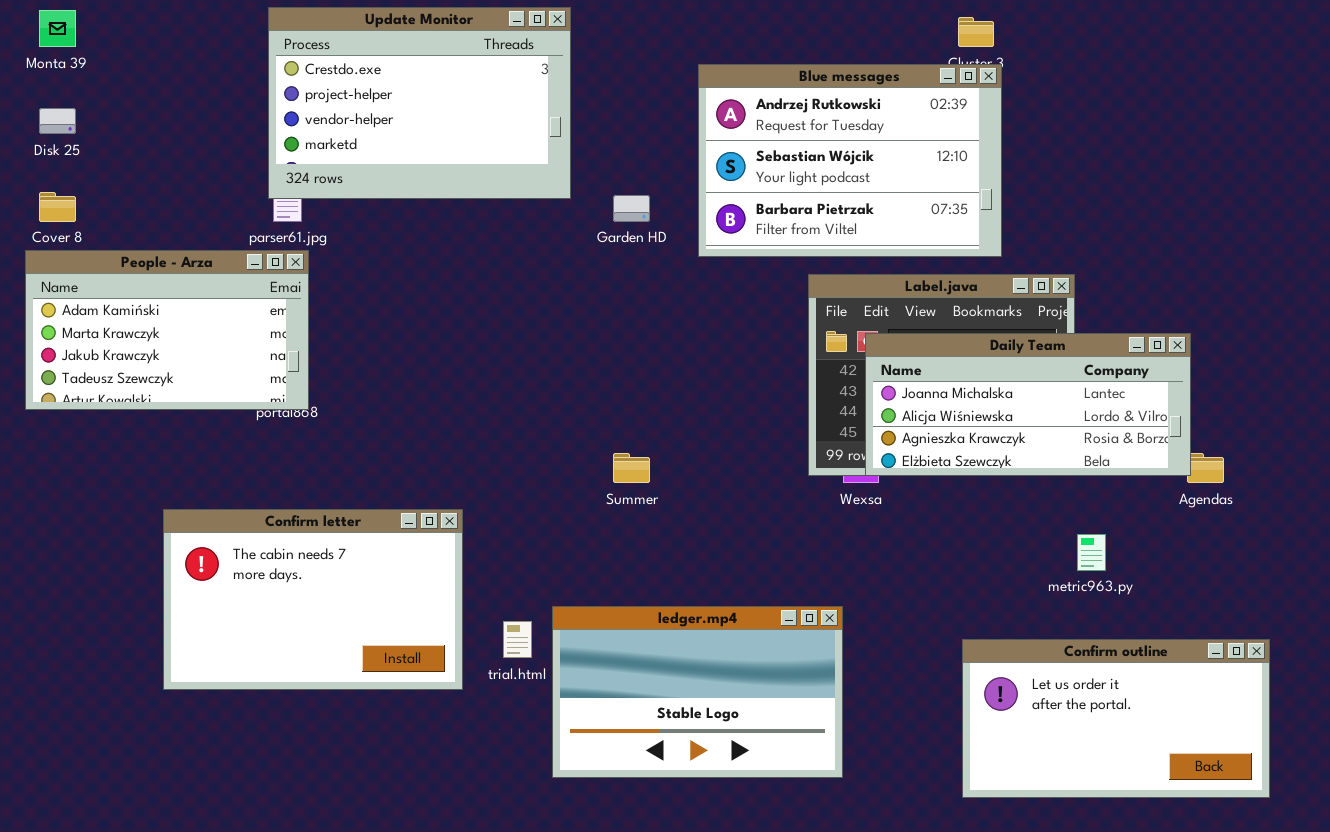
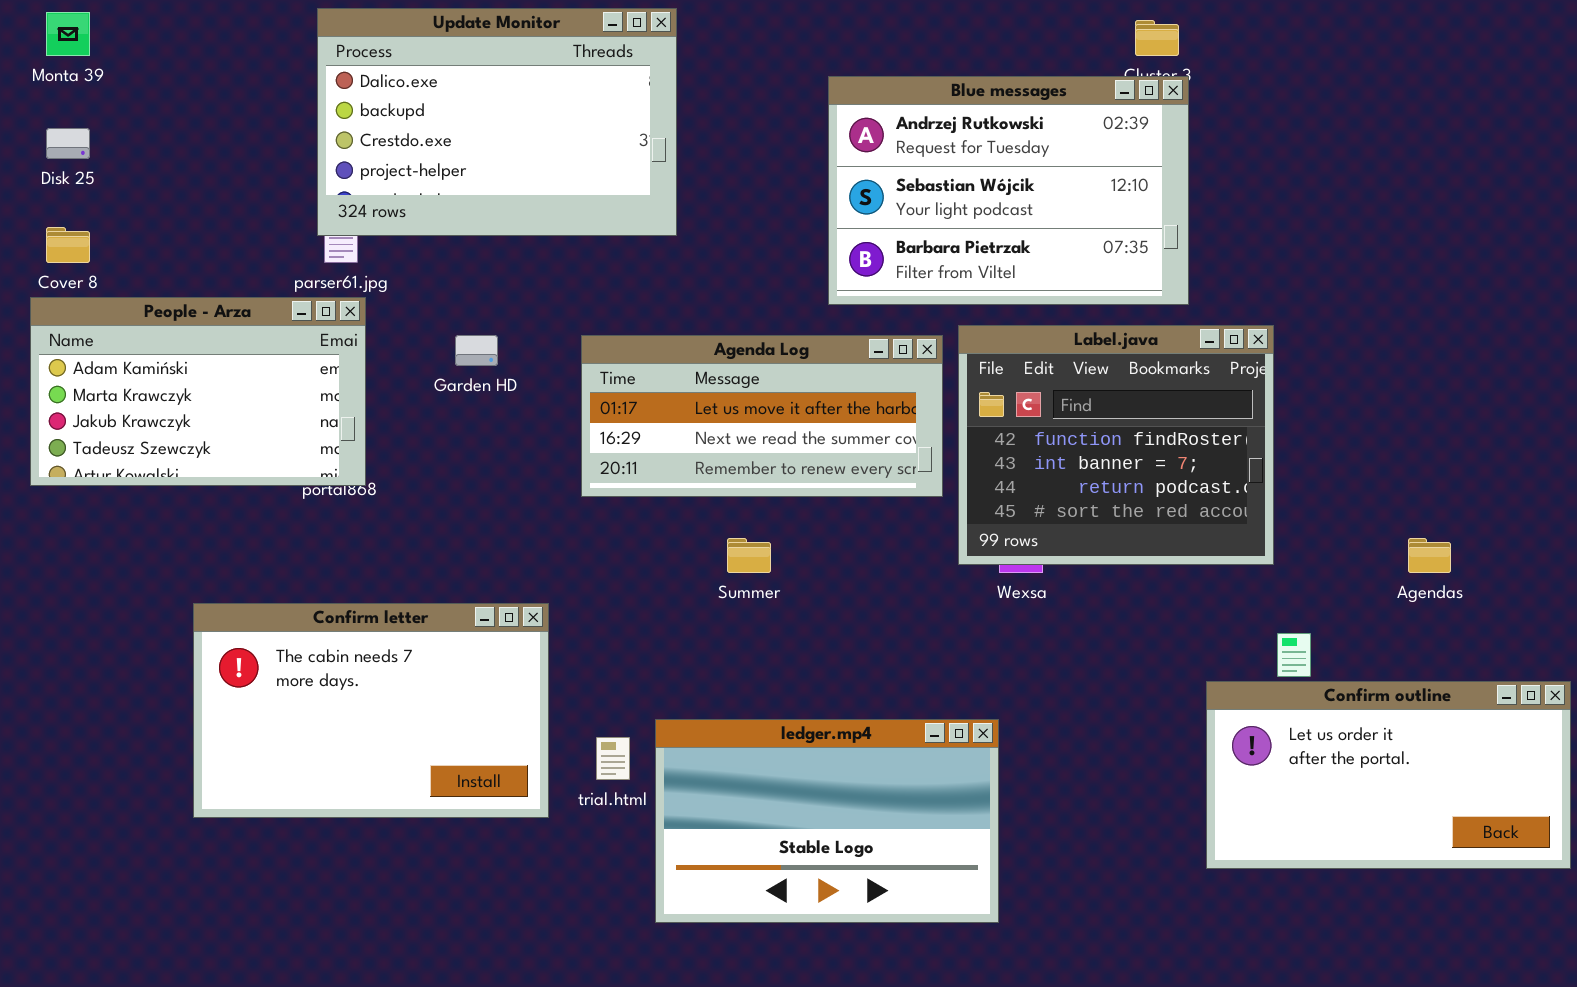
Update Monitor: [268,7,571,199] -> [317,8,677,236], scrolled up 2 rows
Garden HD: [613,195,650,222] -> [455,335,498,366], moved
Agenda Log: none -> [581,335,943,497], opened
Daily Team: [865,333,1191,476] -> none, closed
Confirm outline: [962,639,1270,798] -> [1206,681,1571,869], moved

